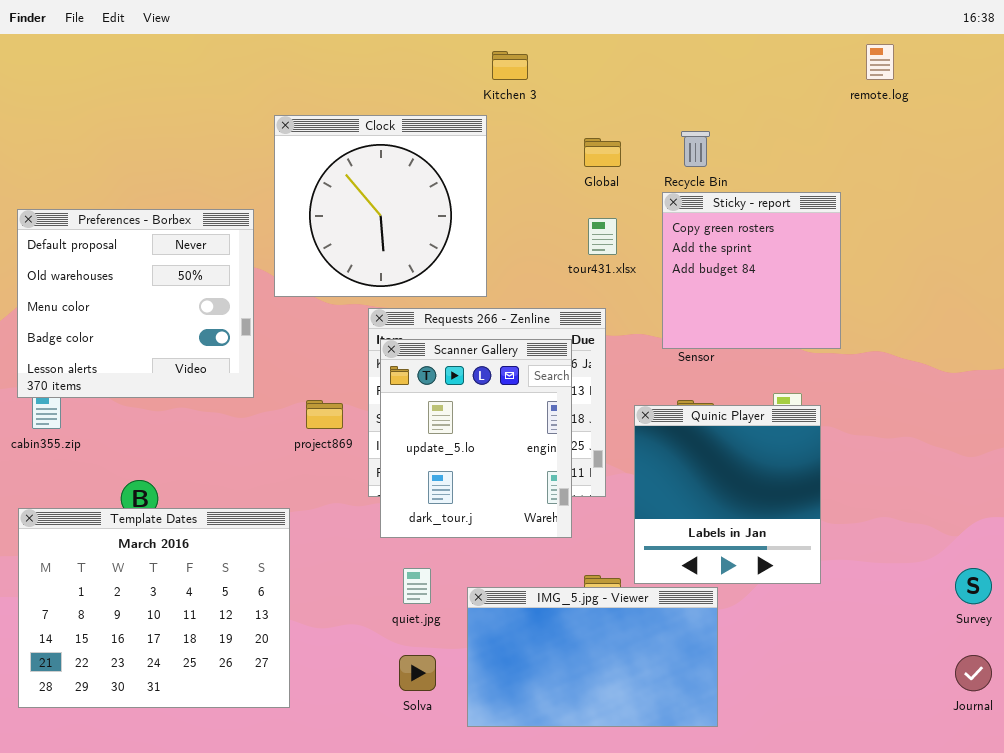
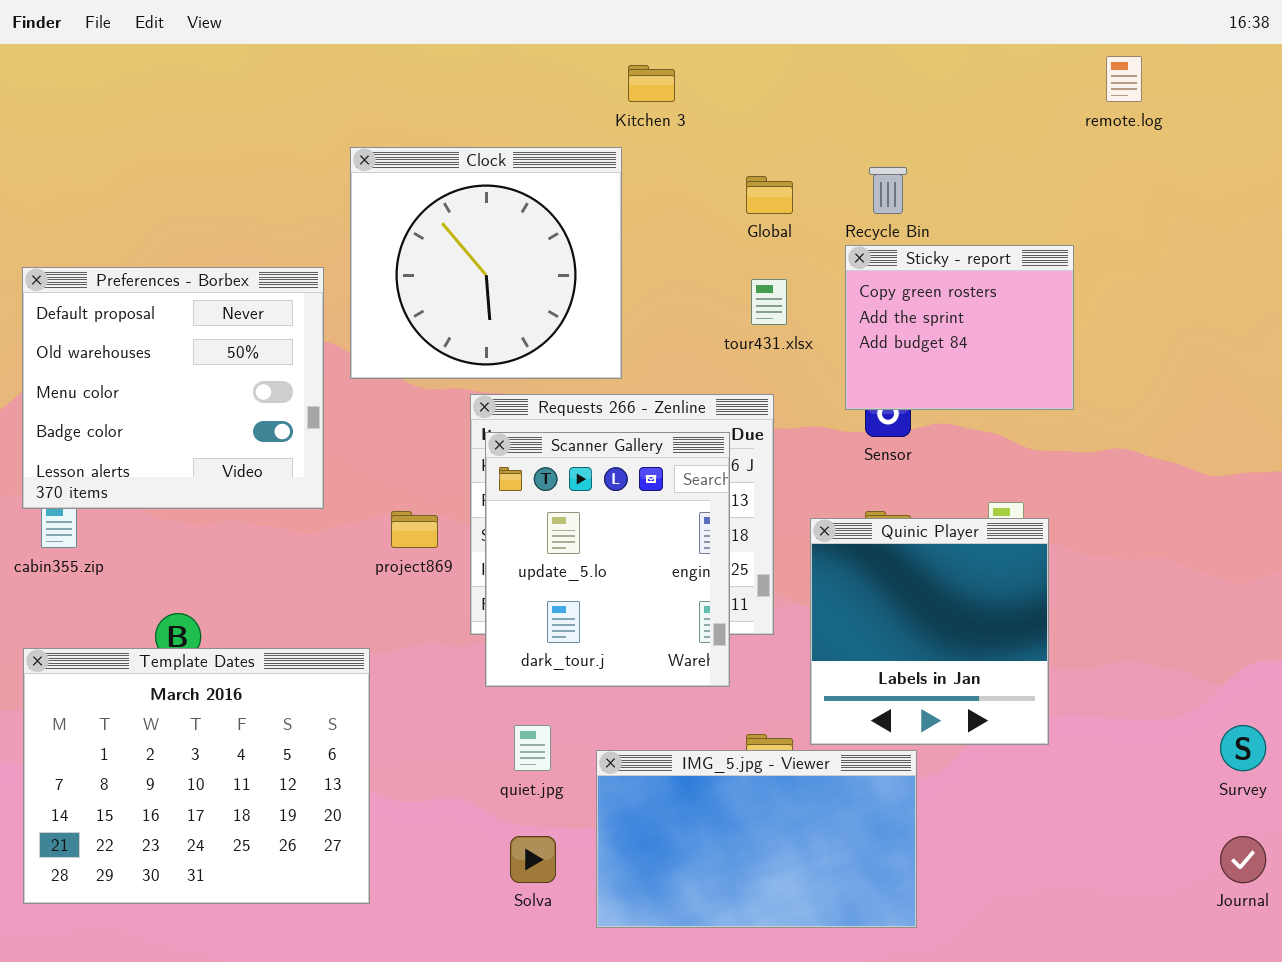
Sticky - report: [662,192,841,349] -> [845,245,1074,410], resized

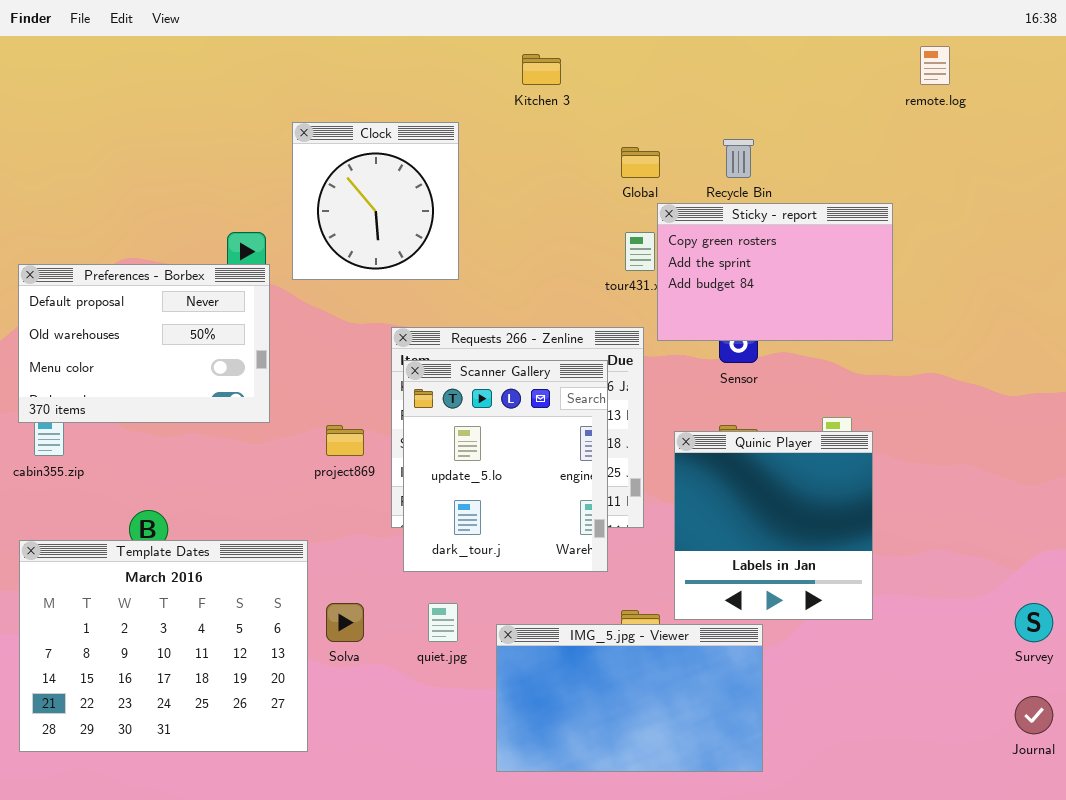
Clock: [350,147,622,379] -> [292,122,459,280], resized
Sticky - report: [845,245,1074,410] -> [657,203,893,341], resized
Preferences - Borbex: [22,267,324,509] -> [18,264,270,423], resized
Solva: [510,836,556,883] -> [326,603,364,642], moved

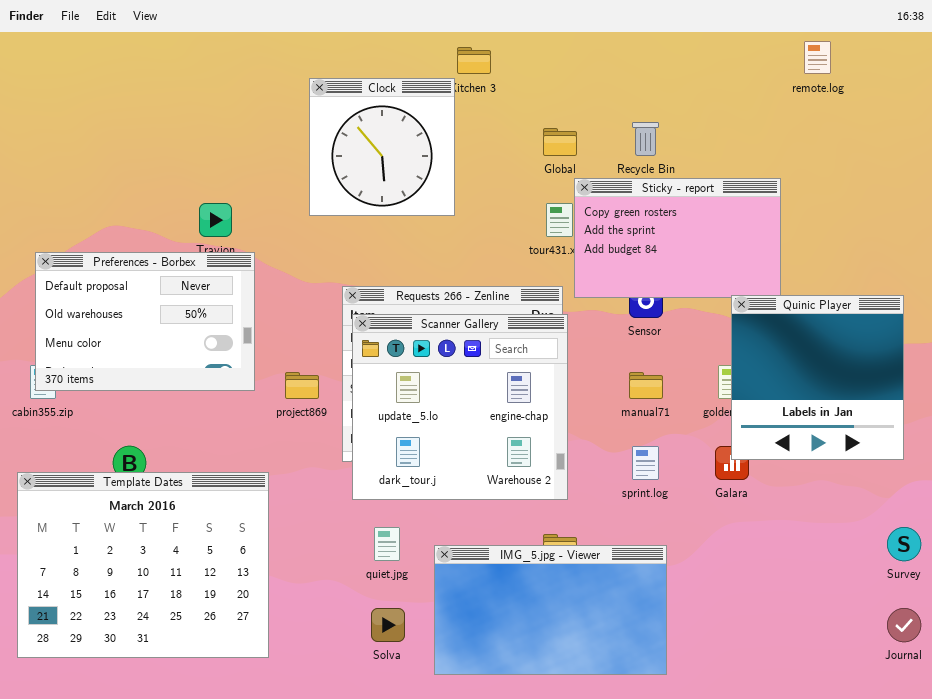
Clock: [292,122,459,280] -> [309,78,455,216], moved
Preferences - Borbex: [18,264,270,423] -> [35,252,255,391], moved
Scanner Gallery: [403,360,608,572] -> [352,314,568,500], resized
Quinic Player: [674,431,873,620] -> [731,295,904,460], moved
Solva: [326,603,364,642] -> [371,608,405,642], moved

